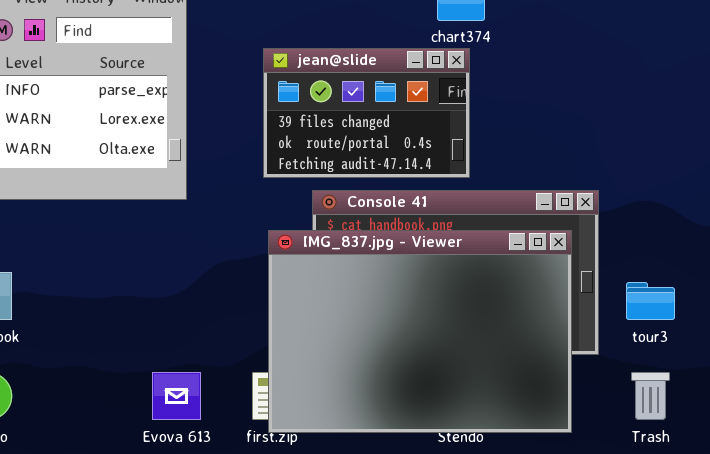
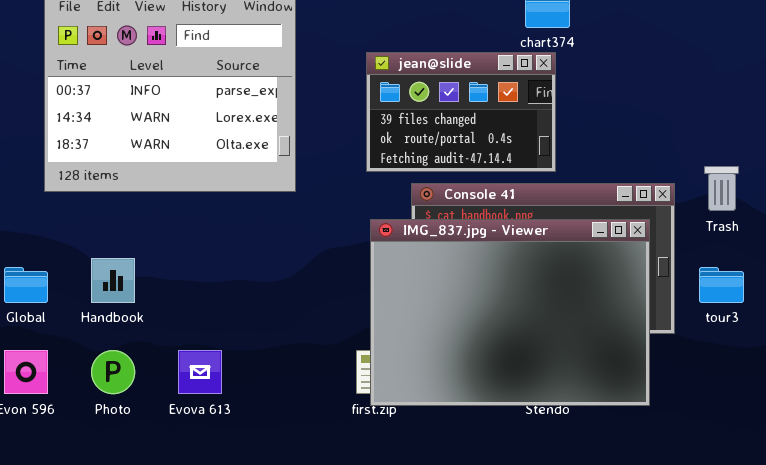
Evova 613: [152,372,201,420] -> [178,350,222,394], moved
Trash: [631,372,670,420] -> [704,166,739,211], moved

